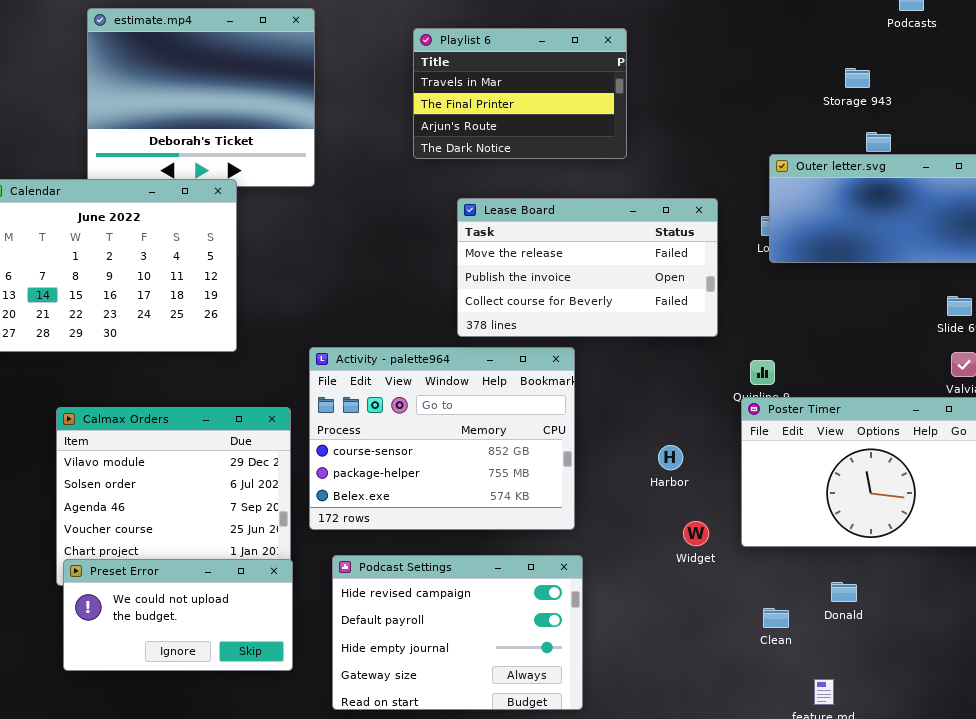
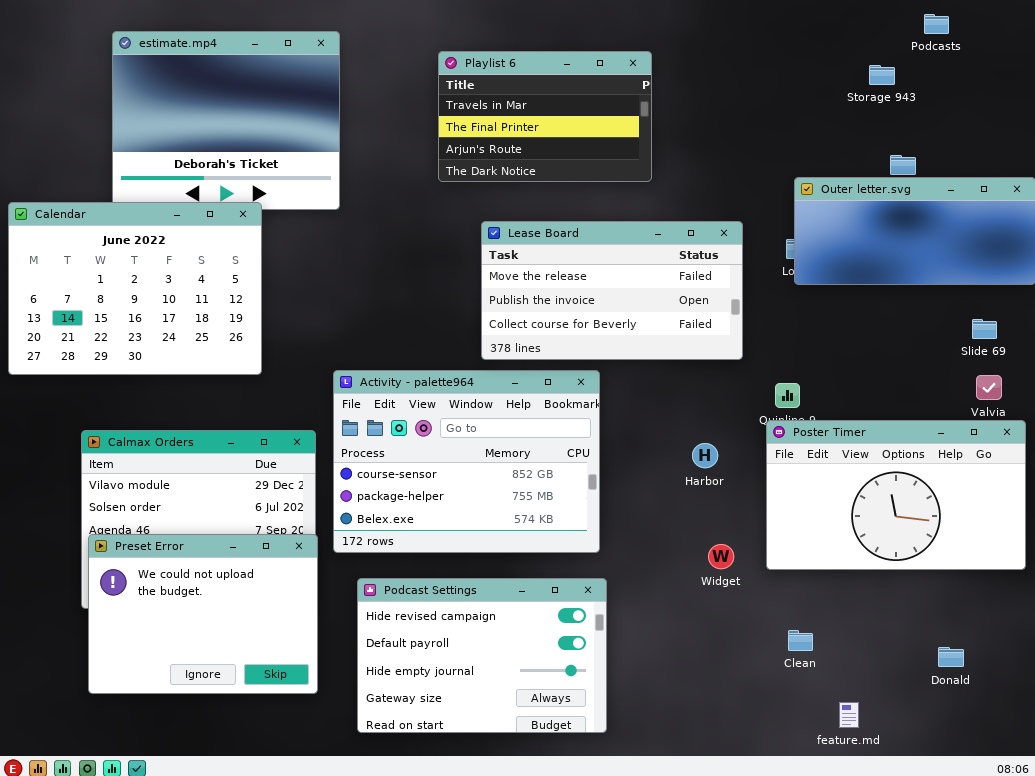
Storage 943: [845,68,870,88] -> [869,65,895,85], moved
Harbor: [658,445,683,470] -> [692,443,718,468], moved
Preset Error: [63,559,293,671] -> [88,534,318,694], resized
Donald: [831,582,857,602] -> [938,647,964,667], moved

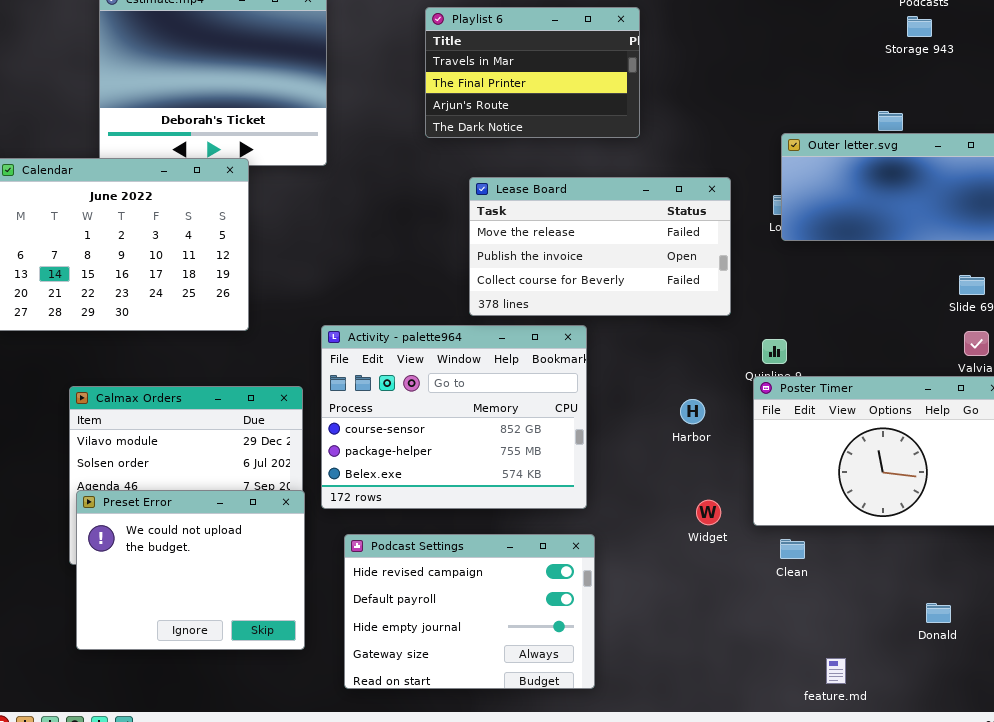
Storage 943: [869,65,895,85] -> [907,16,932,37], moved
Clean: [788,630,813,651] -> [780,539,805,559], moved

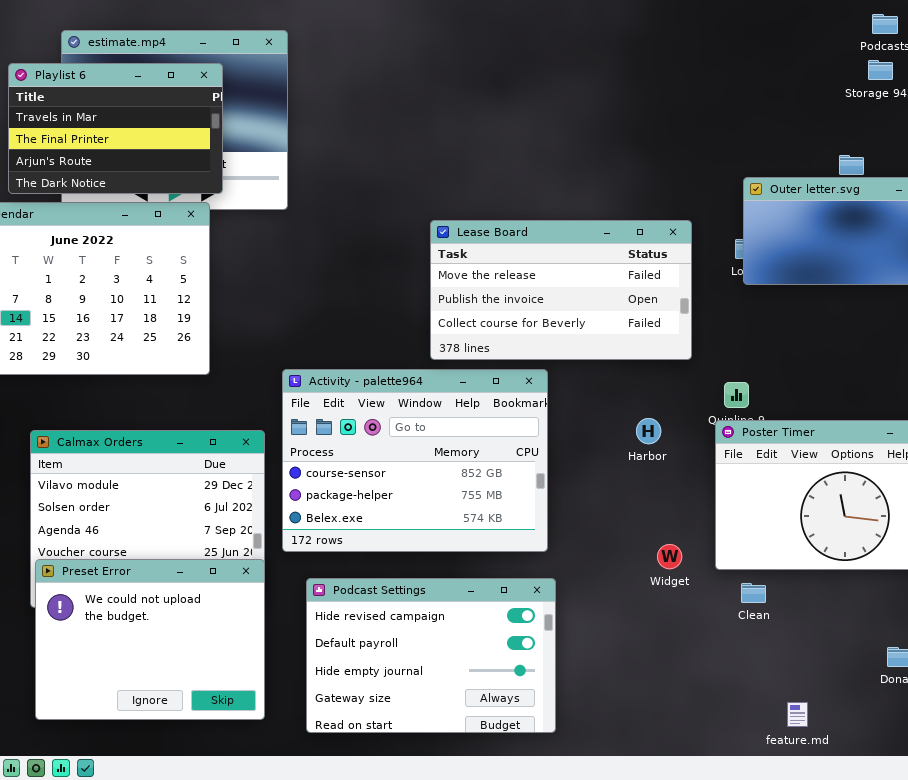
Playlist 6: [425,7,640,138] -> [8,63,223,194], moved
Harbor: [680,399,705,424] -> [636,418,661,444], moved
Preset Error: [76,490,305,650] -> [35,559,265,720], moved

